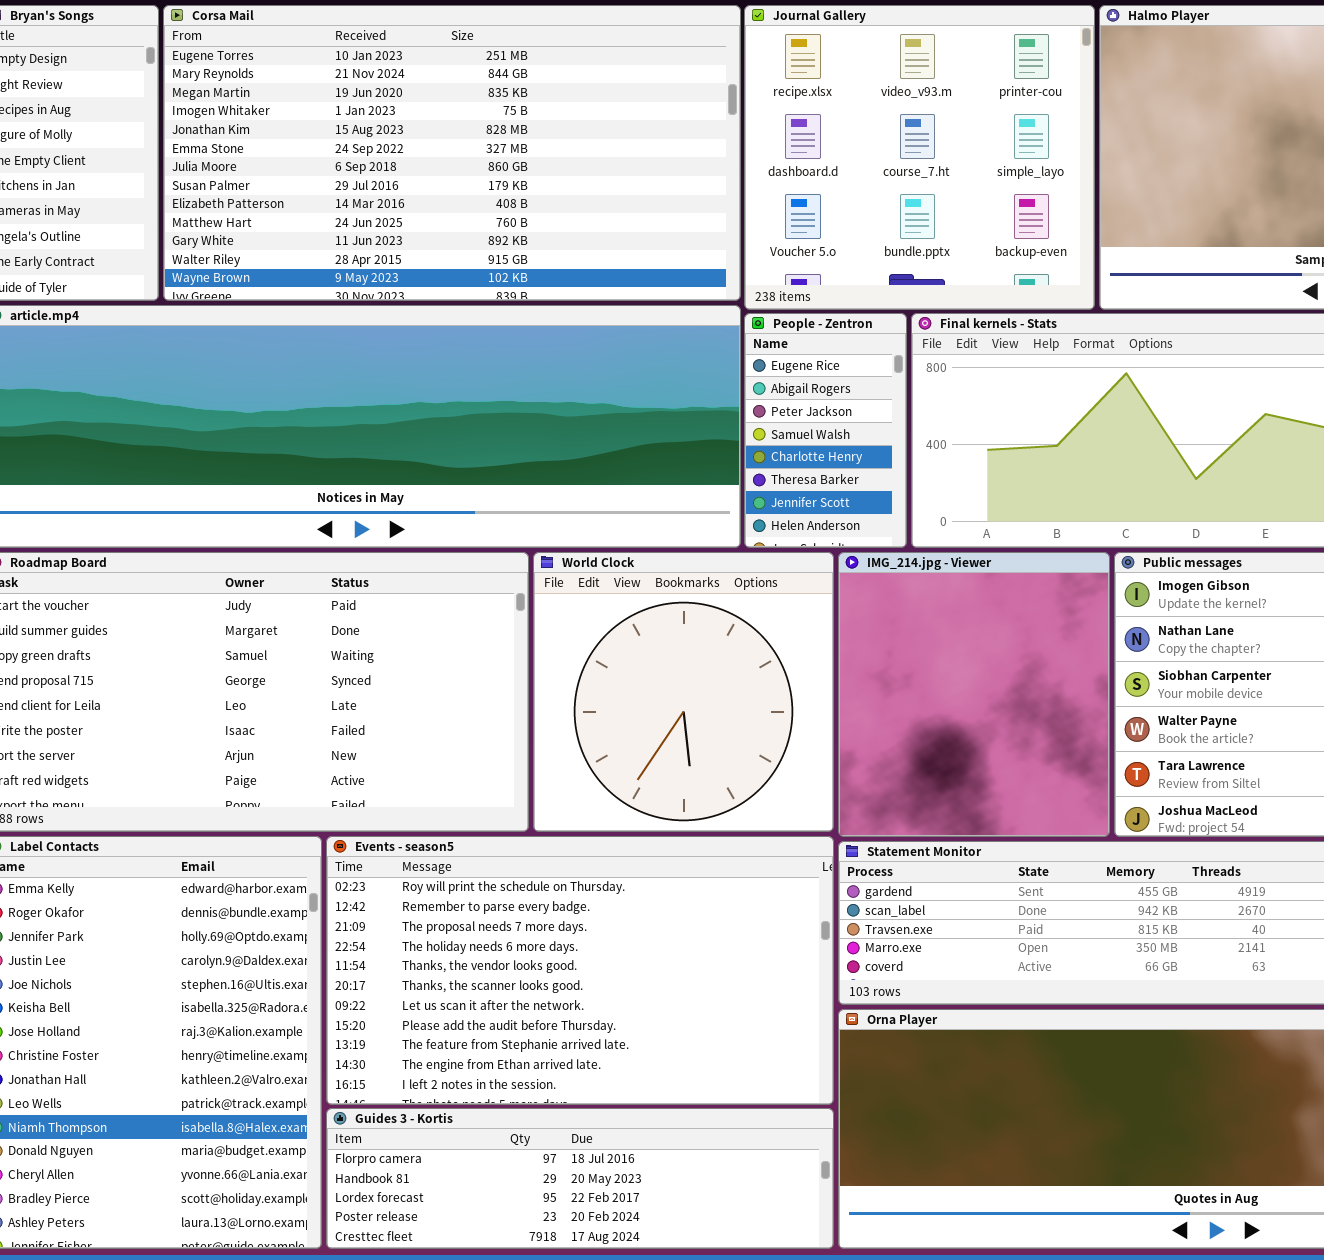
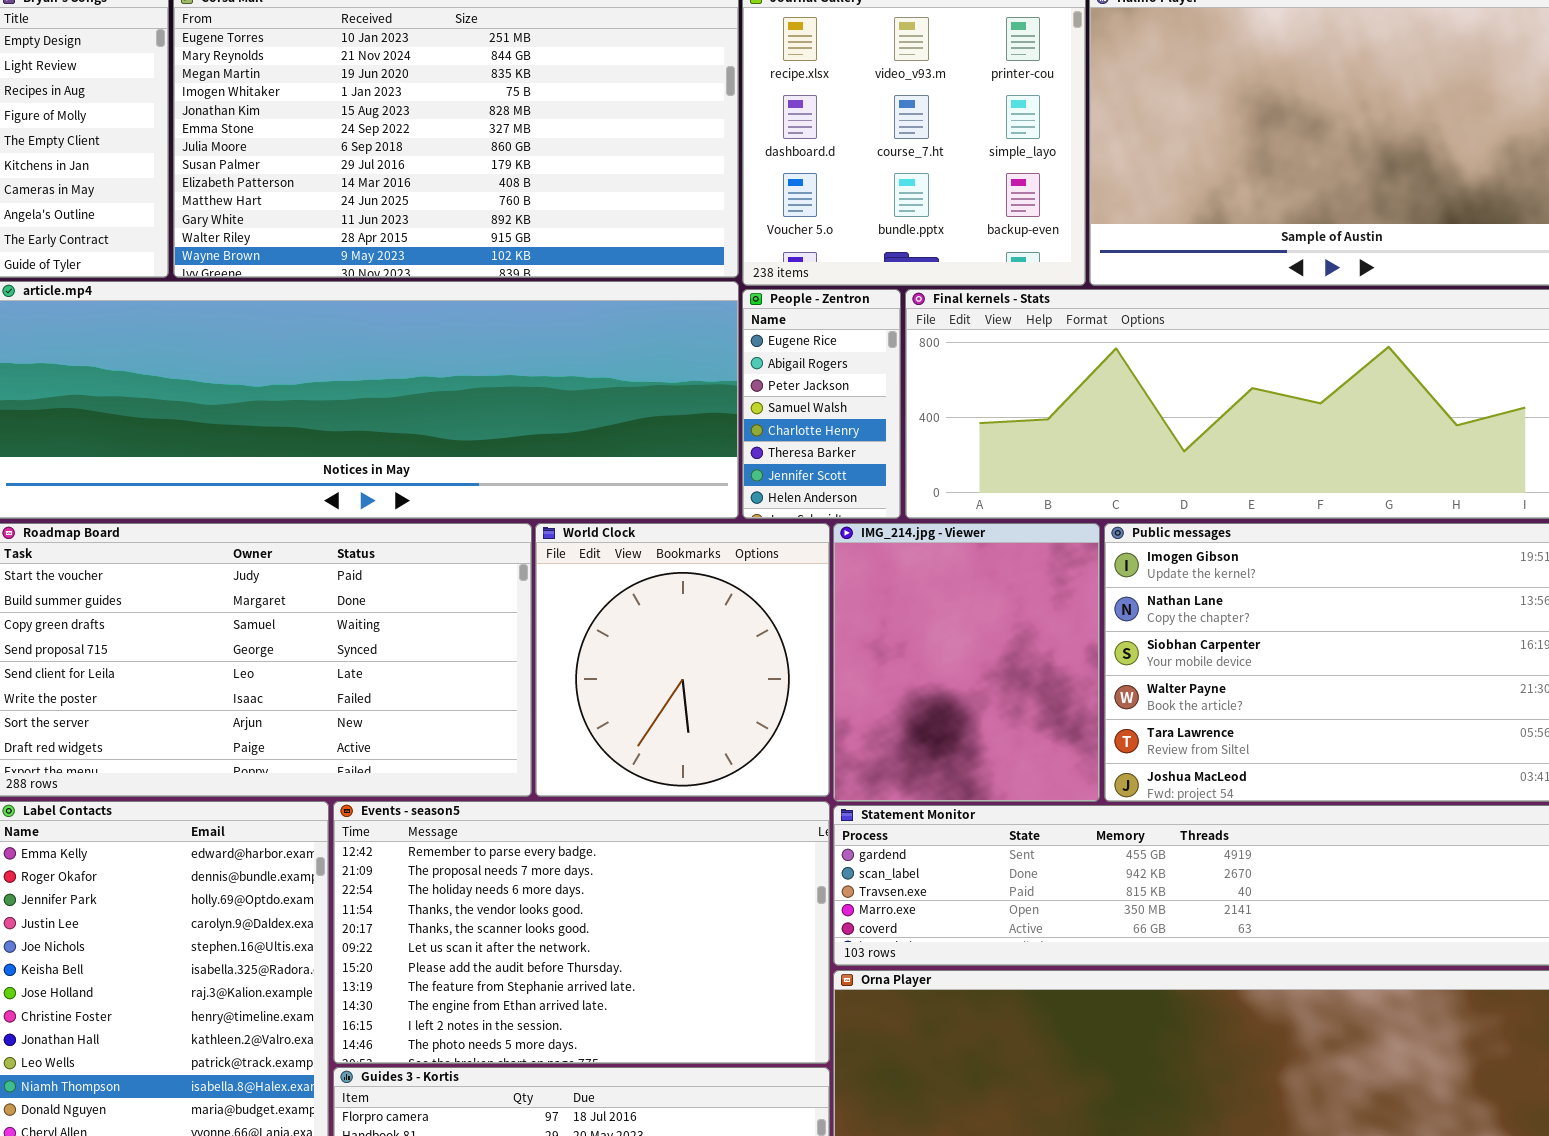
Events - season5: [326,836,834,1105] -> [333,801,830,1064], scrolled down 1 row

